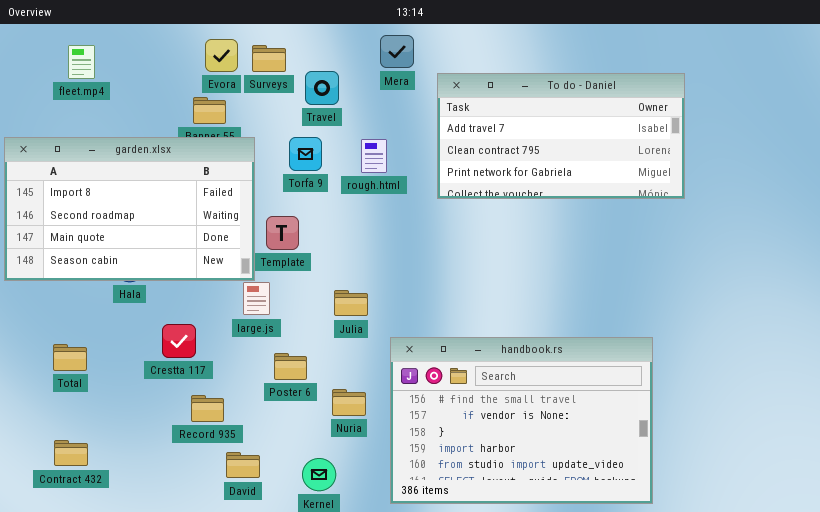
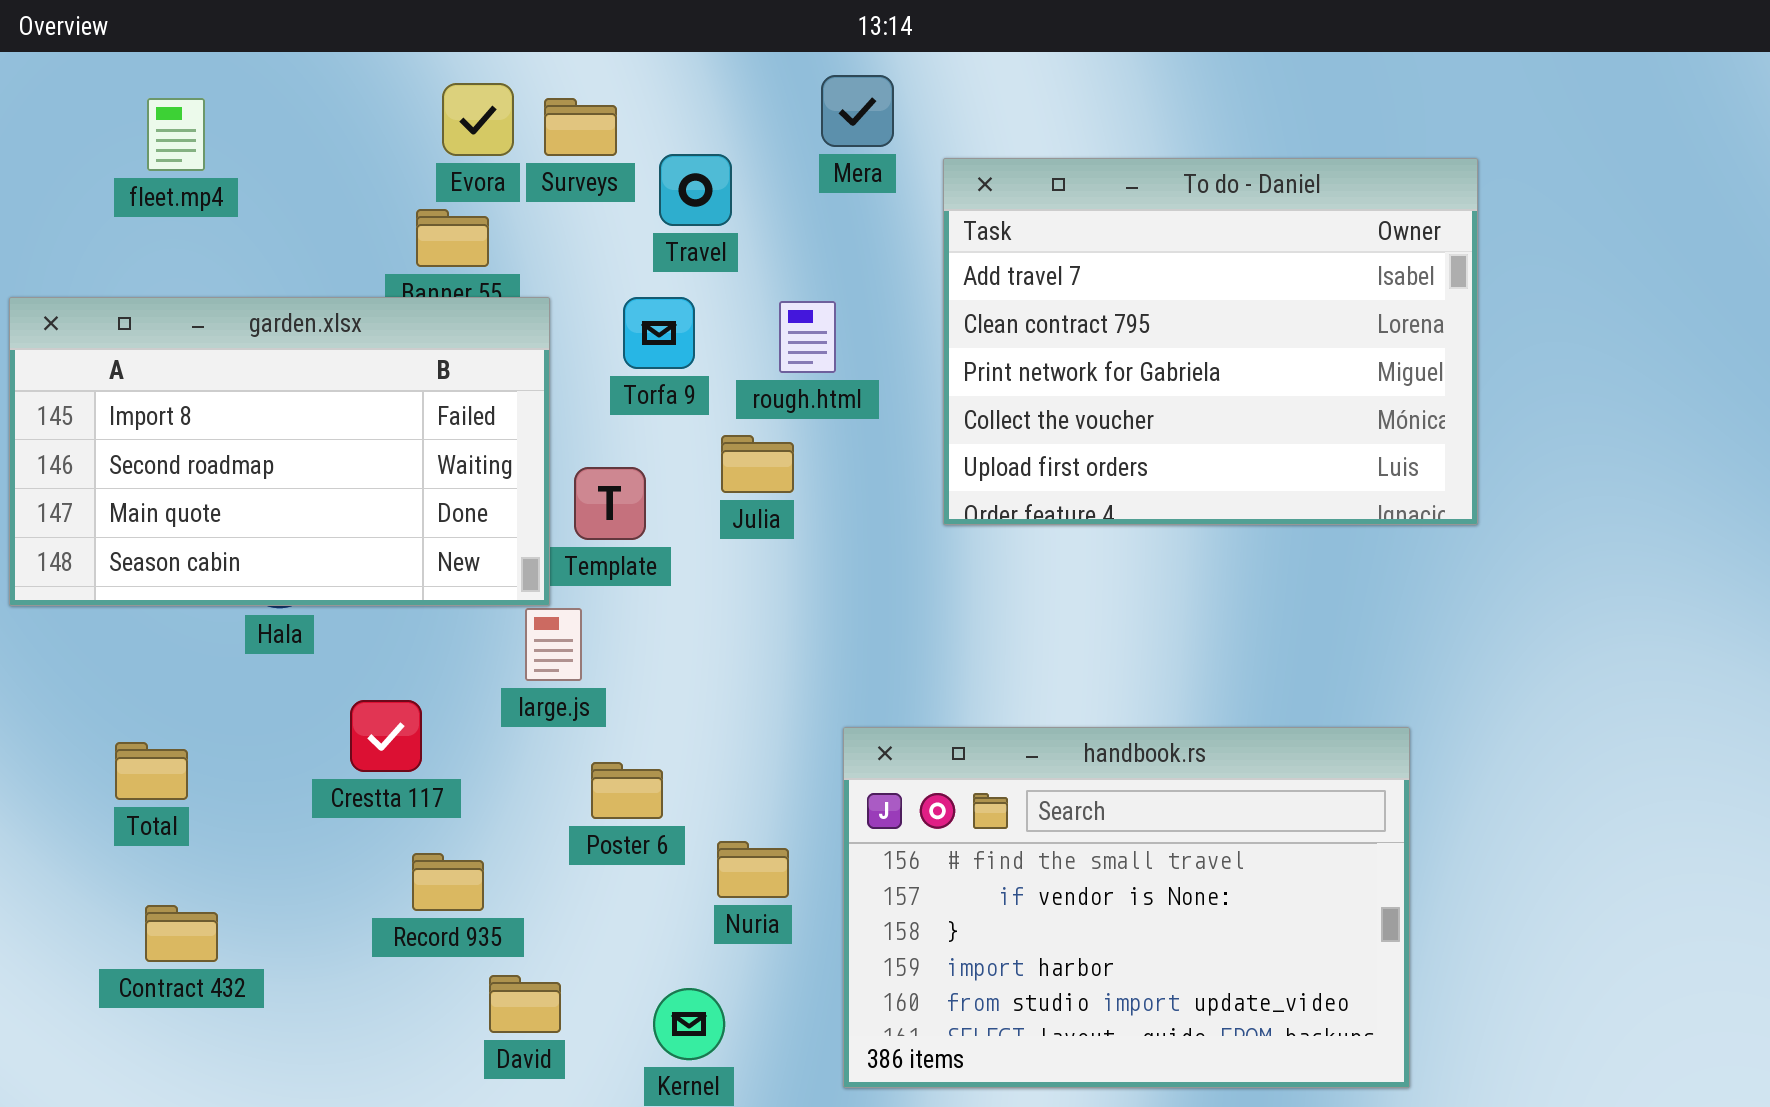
To do - Daniel: [437,73,685,199] -> [943,158,1478,525], resized
Julia: [334,290,368,316] -> [721,435,794,493], moved
Contract 432: [54,440,88,466] -> [145,905,218,962], moved

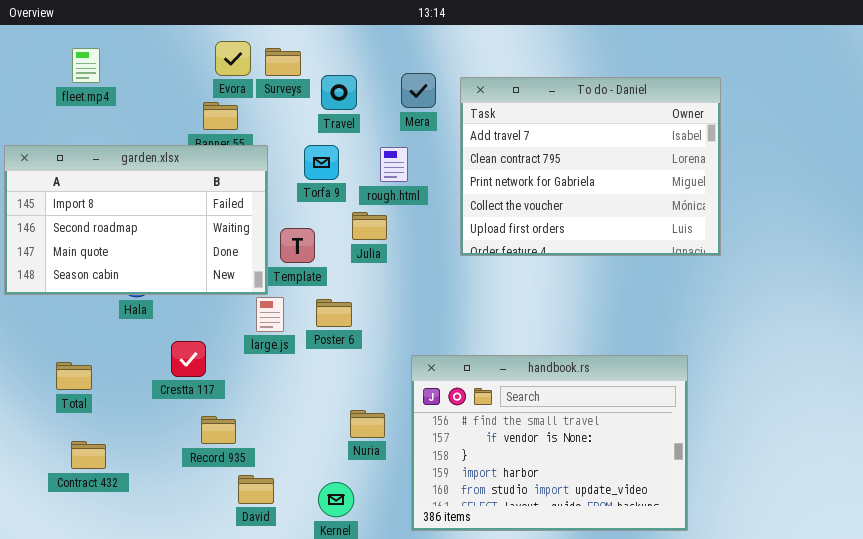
Mera: [821,75,894,147] -> [401,73,436,108], moved
Poster 6: [591,762,663,819] -> [316,299,352,327], moved

